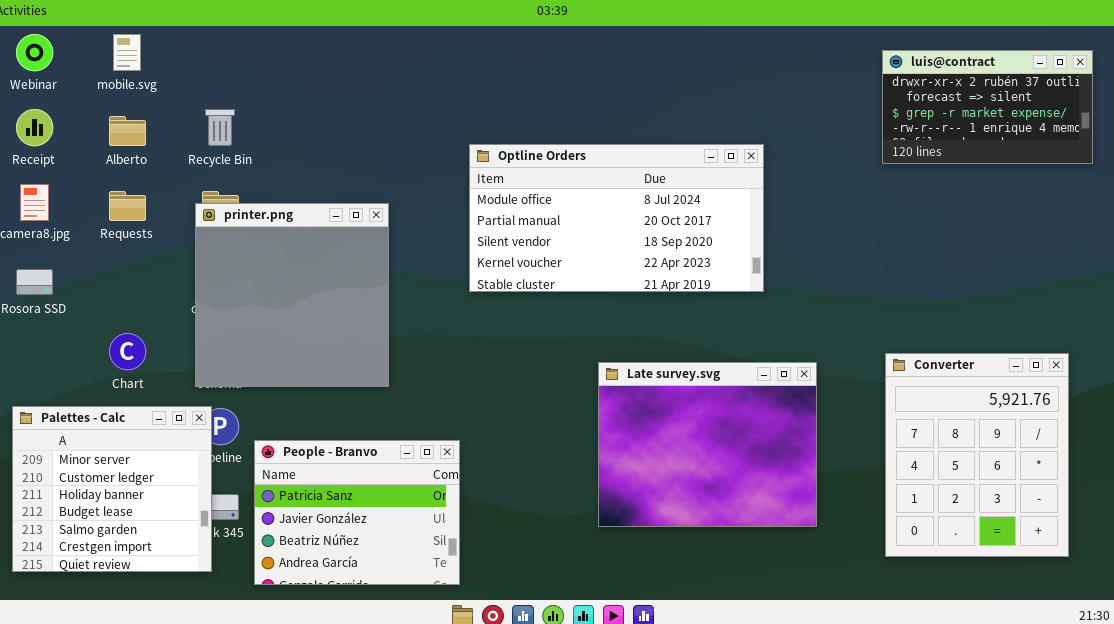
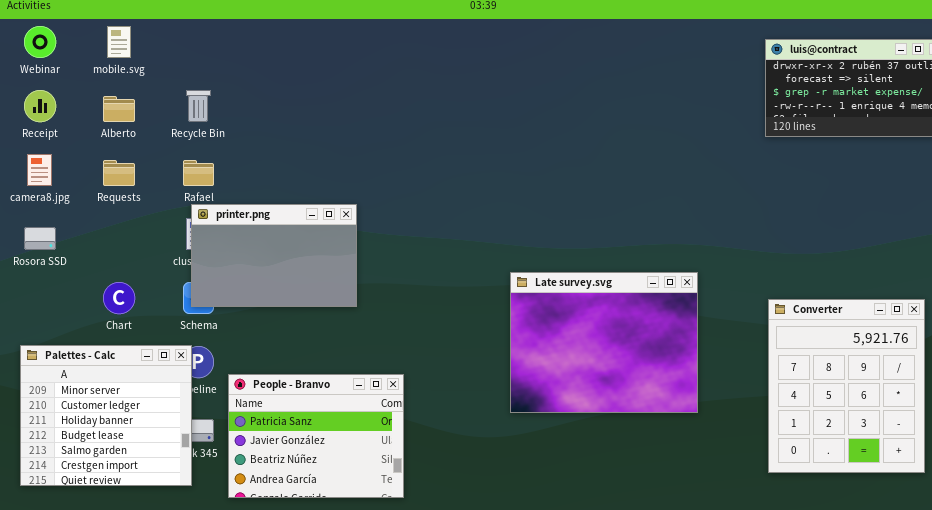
Optline Orders: [469,144,764,292] -> none, closed
printer.png: [195,203,389,387] -> [191,204,357,307], moved, resized
Late survey.svg: [598,362,817,527] -> [510,272,698,413], moved

